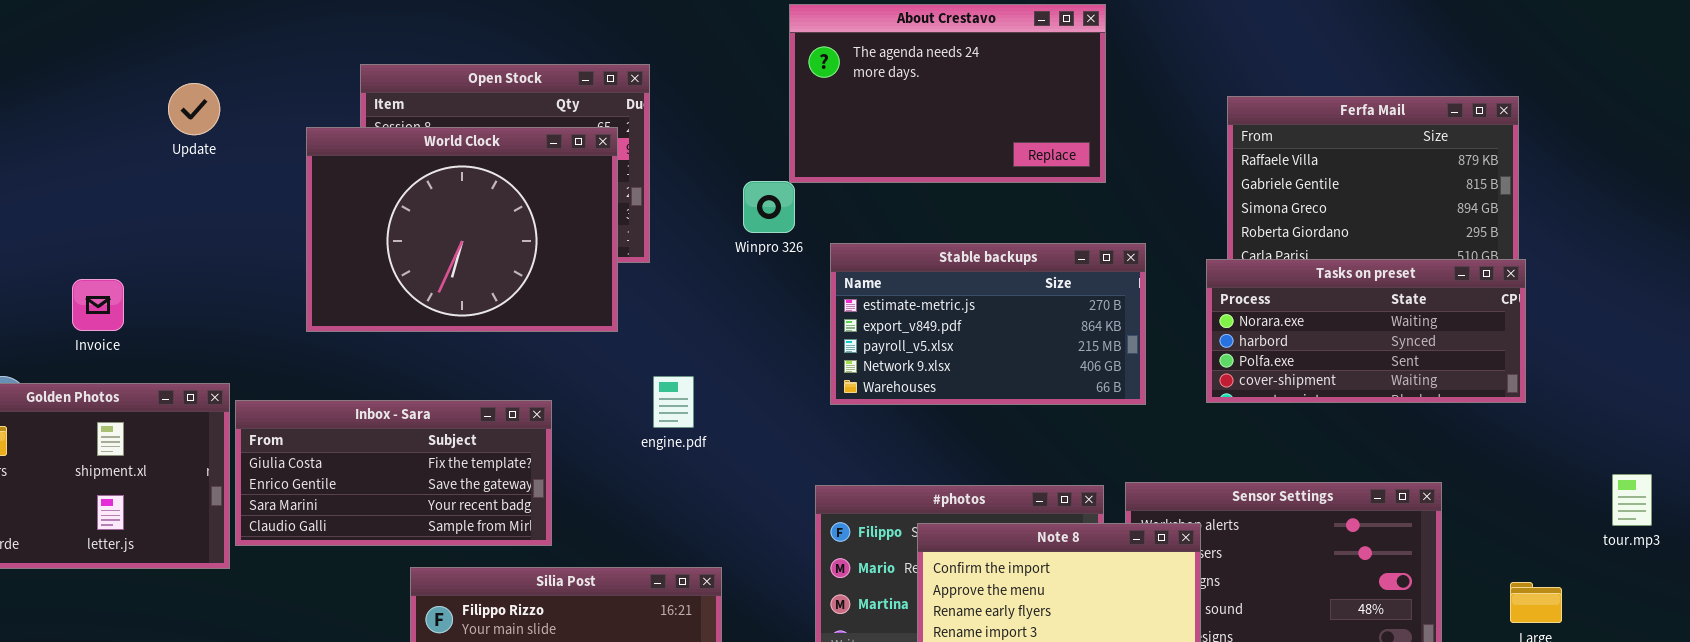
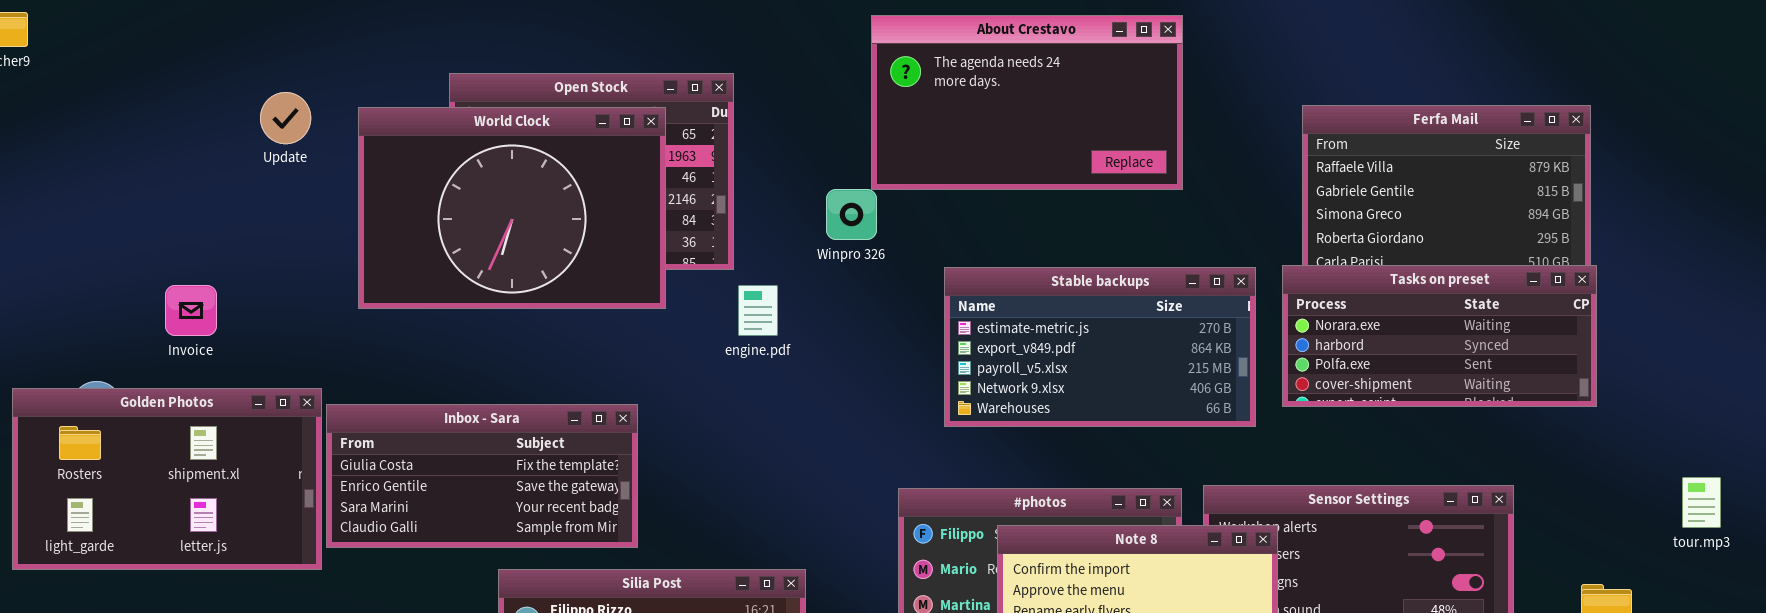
World Clock: [306,127,618,332] -> [358,107,666,309], moved
Stable backups: [830,243,1146,405] -> [944,267,1256,427], moved
engine.pdf: [653,376,694,428] -> [738,285,778,336], moved

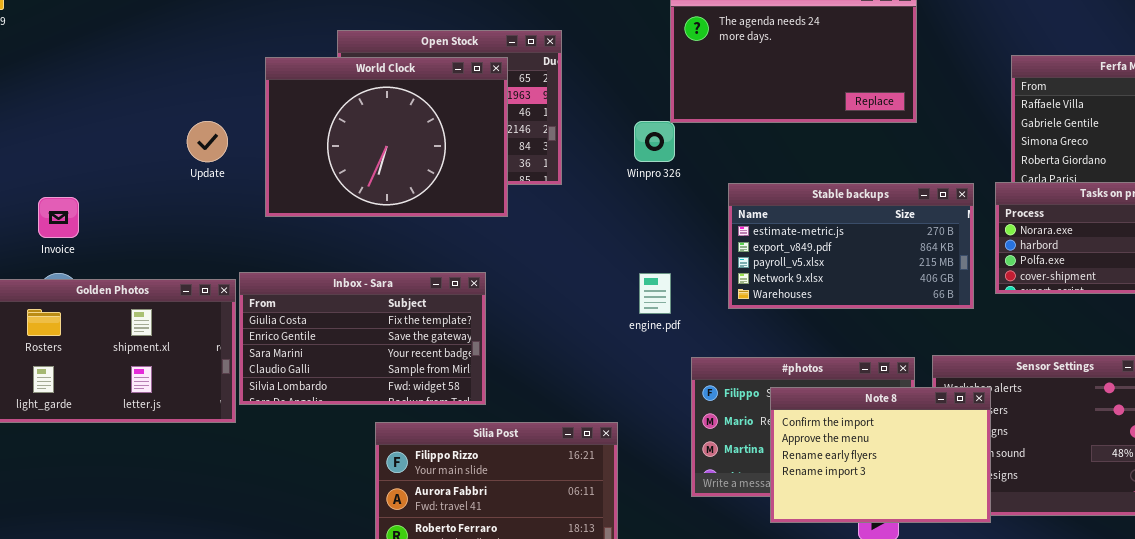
Update: [260,92,311,144] -> [187,121,228,162], moved
Invoice: [165,285,217,336] -> [38,197,79,238], moved
engine.pdf: [738,285,778,336] -> [639,273,671,314], moved
Inbox - Sara: [326,404,638,548] -> [239,272,486,405], resized

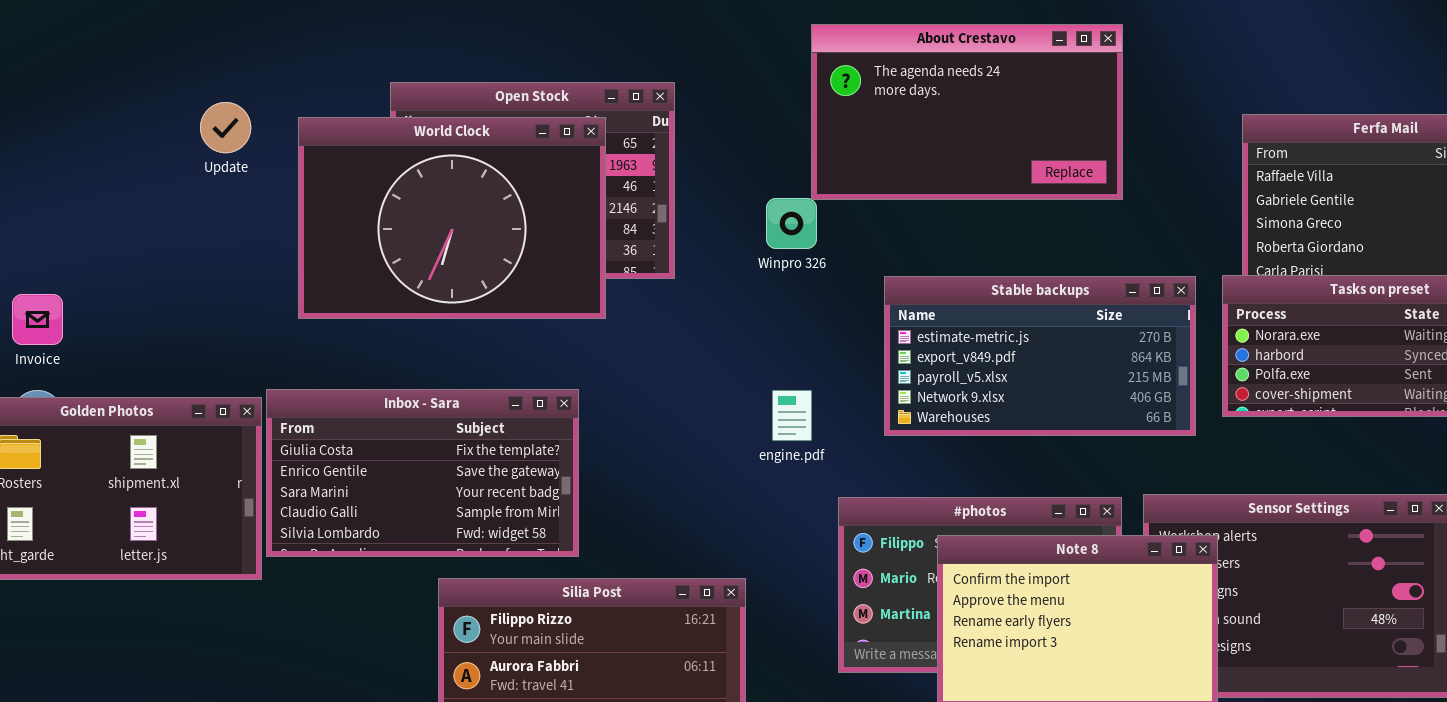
Update: [187,121,228,162] -> [200,102,251,153], moved

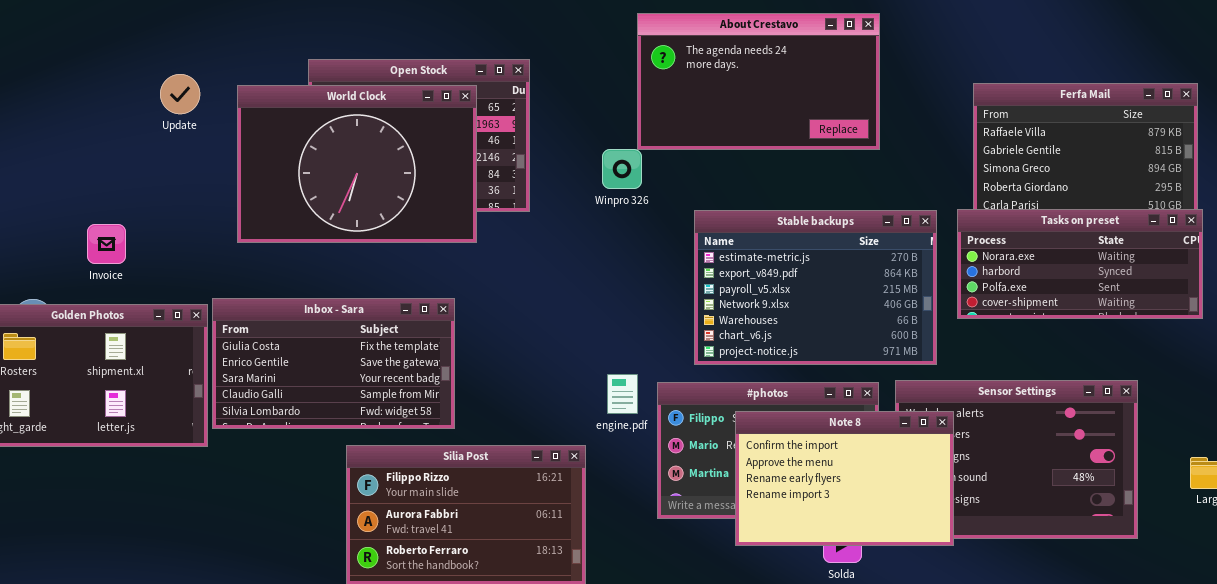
Stable backups: [884,276,1196,436] -> [694,210,937,365], resized
Invoice: [12,294,63,345] -> [87,224,126,264], moved
engine.pdf: [772,390,812,441] -> [607,374,638,414], moved

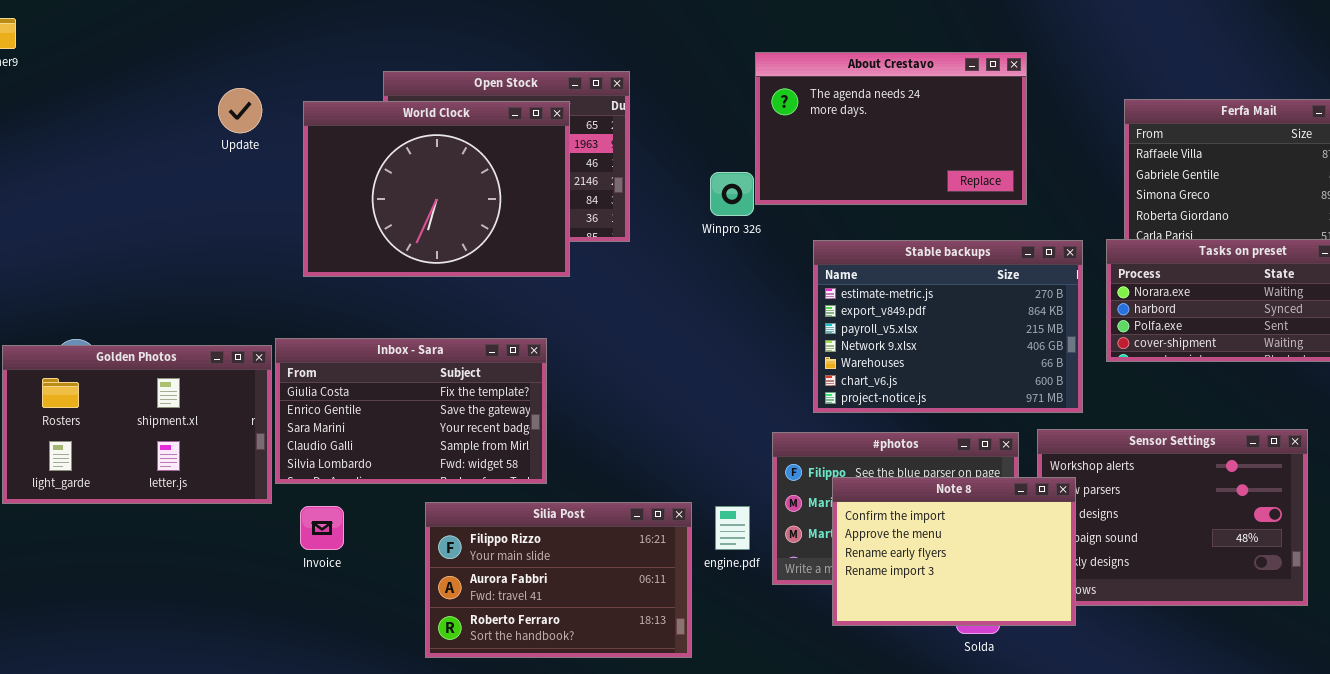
About Crestavo: [637,13,880,150] -> [755,52,1027,205], moved
Invoice: [87,224,126,264] -> [300,506,344,550], moved
engine.pdf: [607,374,638,414] -> [715,506,750,550], moved
Note 8: [735,411,954,546] -> [832,477,1076,626], moved

